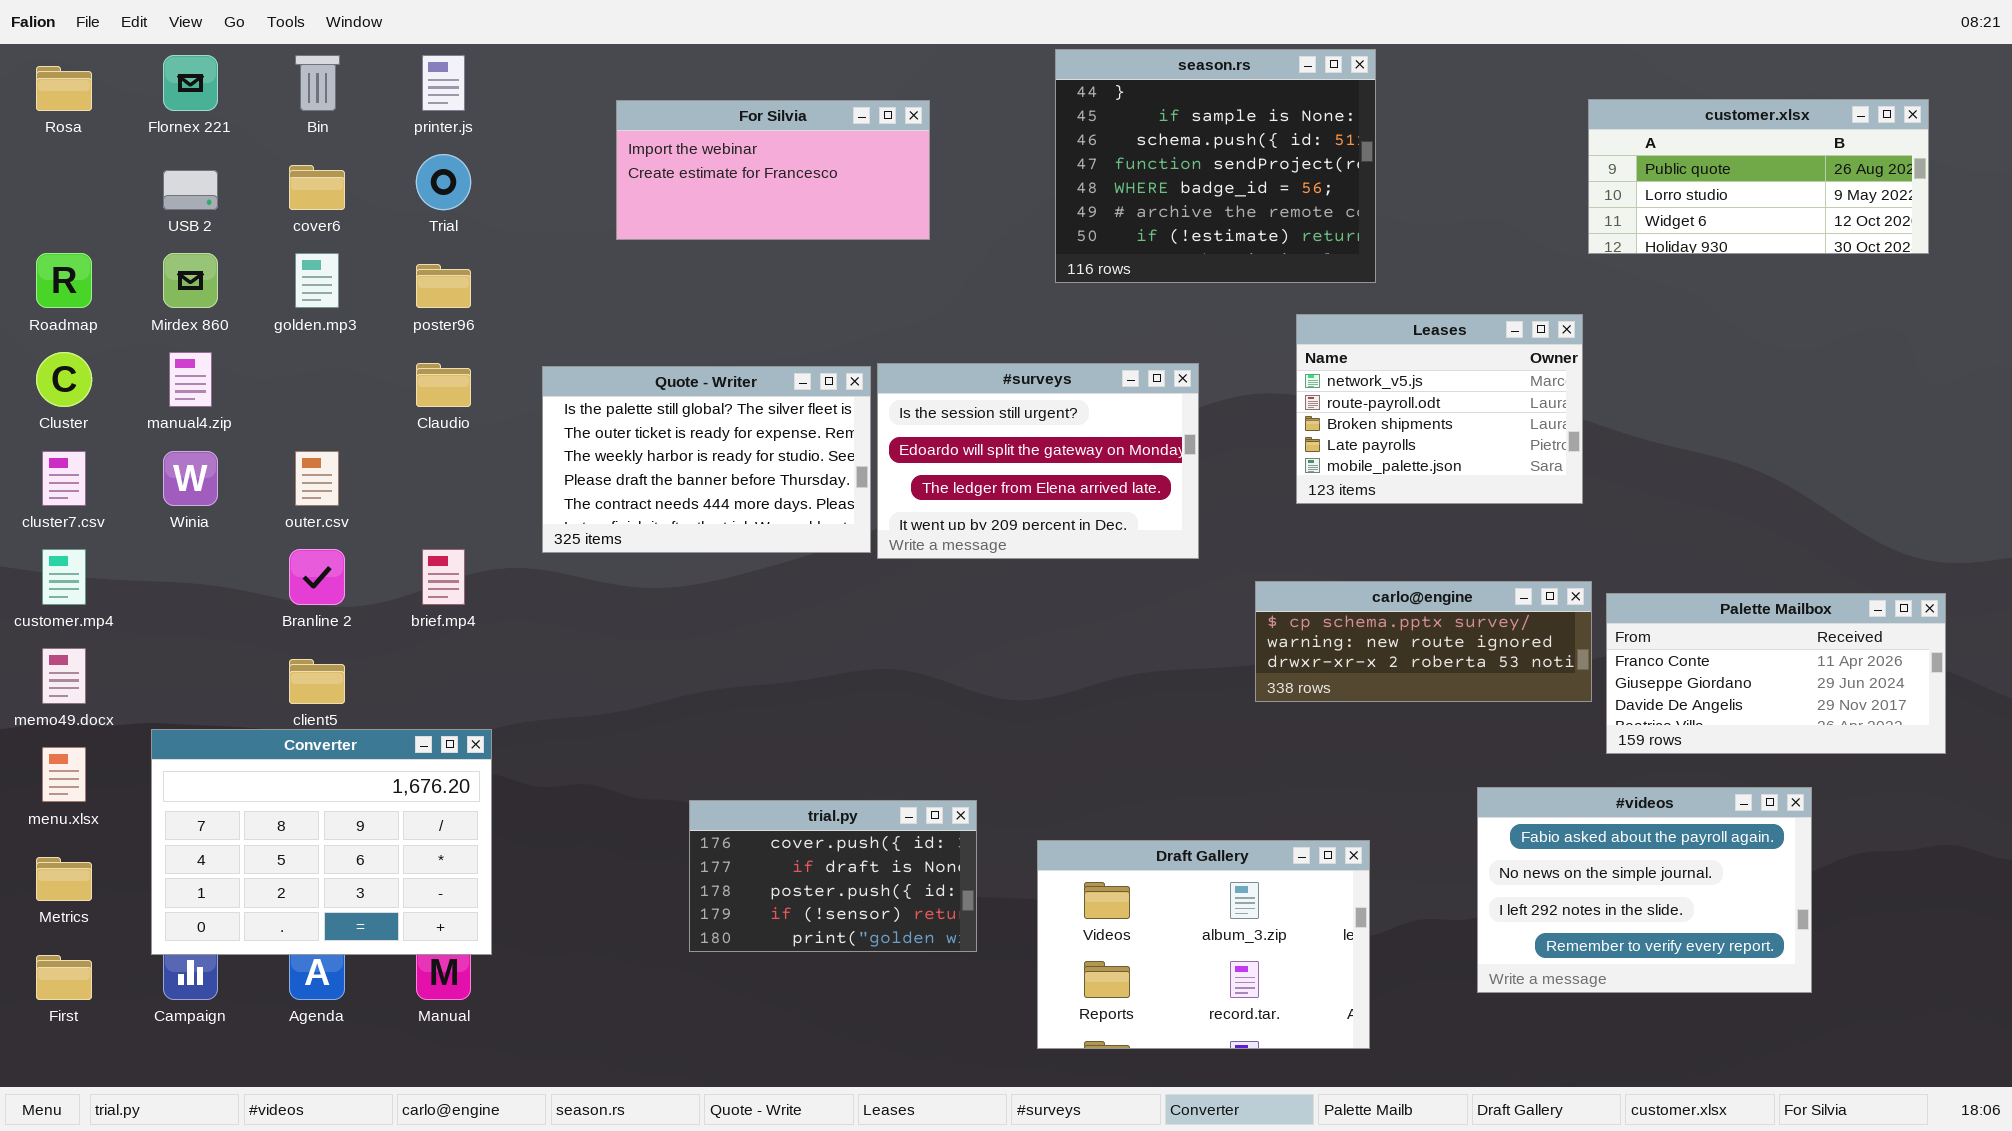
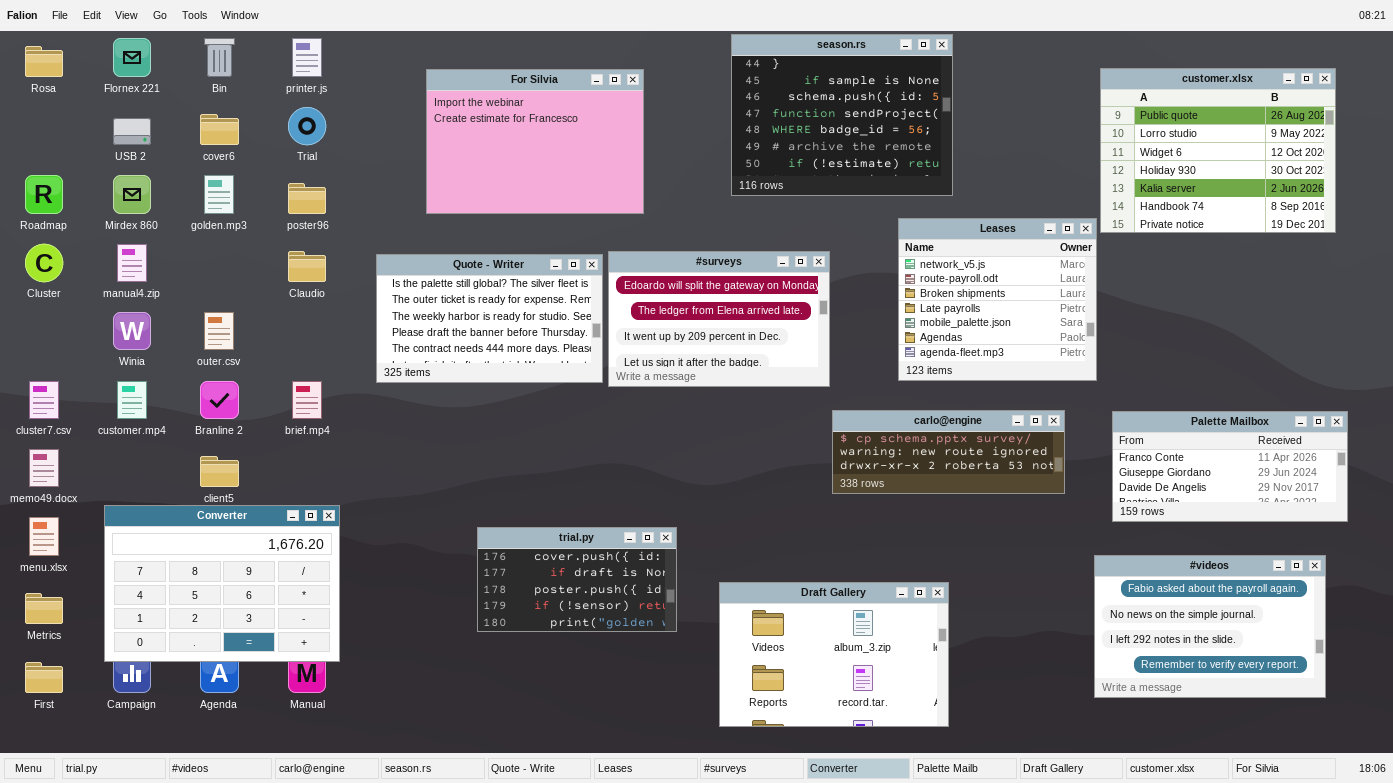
customer.xlsx: [1588,99,1929,254] -> [1100,68,1336,233], resized
For Silvia: [616,100,930,240] -> [426,69,644,214], resized
Leases: [1296,314,1583,504] -> [898,218,1097,381], resized
#surveys: [877,363,1199,559] -> [608,251,830,387], scrolled down 1 row
cluster7.csv: [42,451,86,506] -> [29,381,59,419], moved
customer.mp4: [42,549,86,605] -> [117,381,147,419], moved
carlo@engine: [1255,581,1592,702] -> [832,410,1065,494], moved
#videos: [1477,787,1812,993] -> [1094,555,1326,698], moved
trial.py: [689,800,977,952] -> [477,527,677,632], moved

